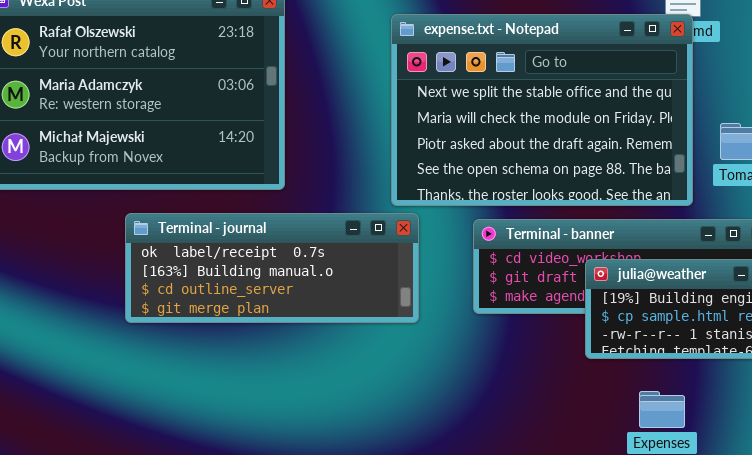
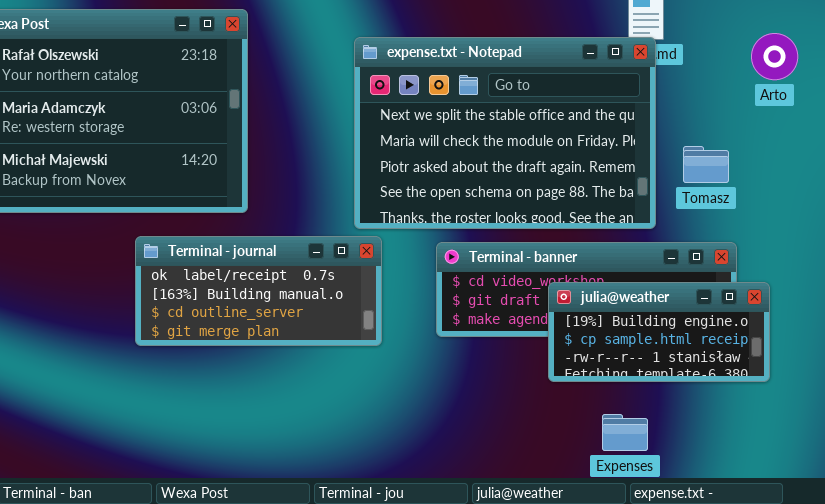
Terminal - journal: [125,213,419,323] -> [135,236,382,346], resized

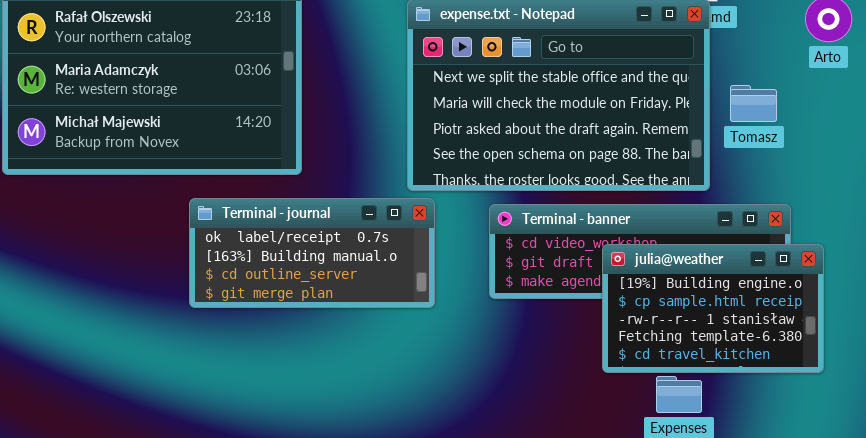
Tomasz: [683,146,729,183] -> [730,85,777,122], moved
julia@weather: [548,282,770,382] -> [602,244,824,373], resized

